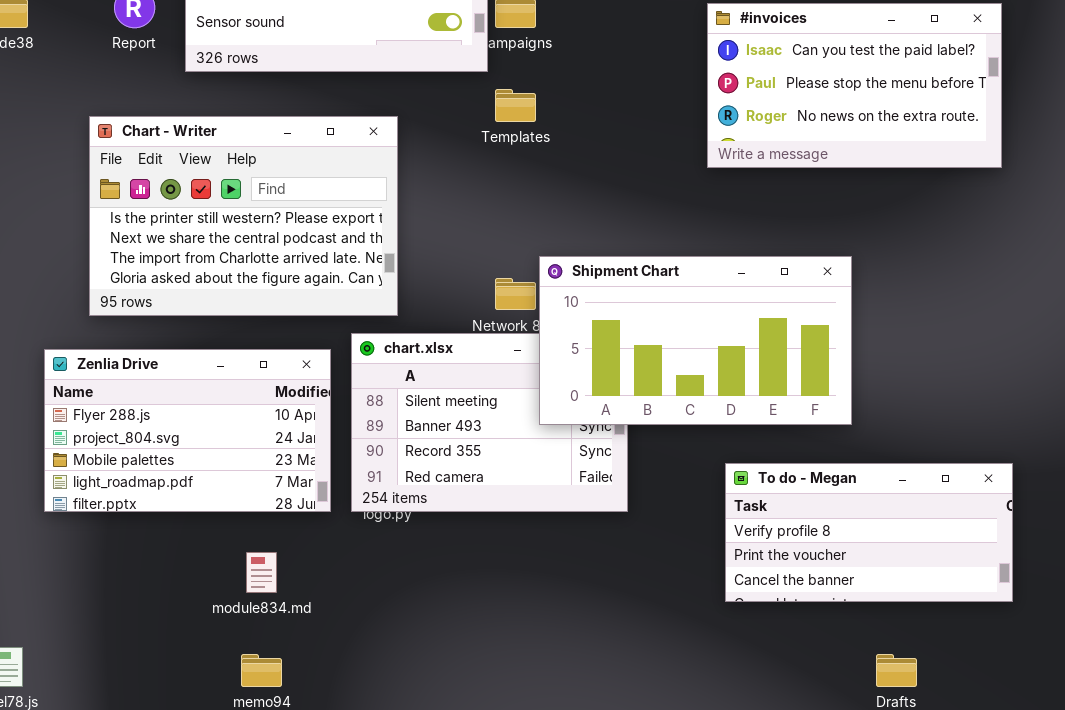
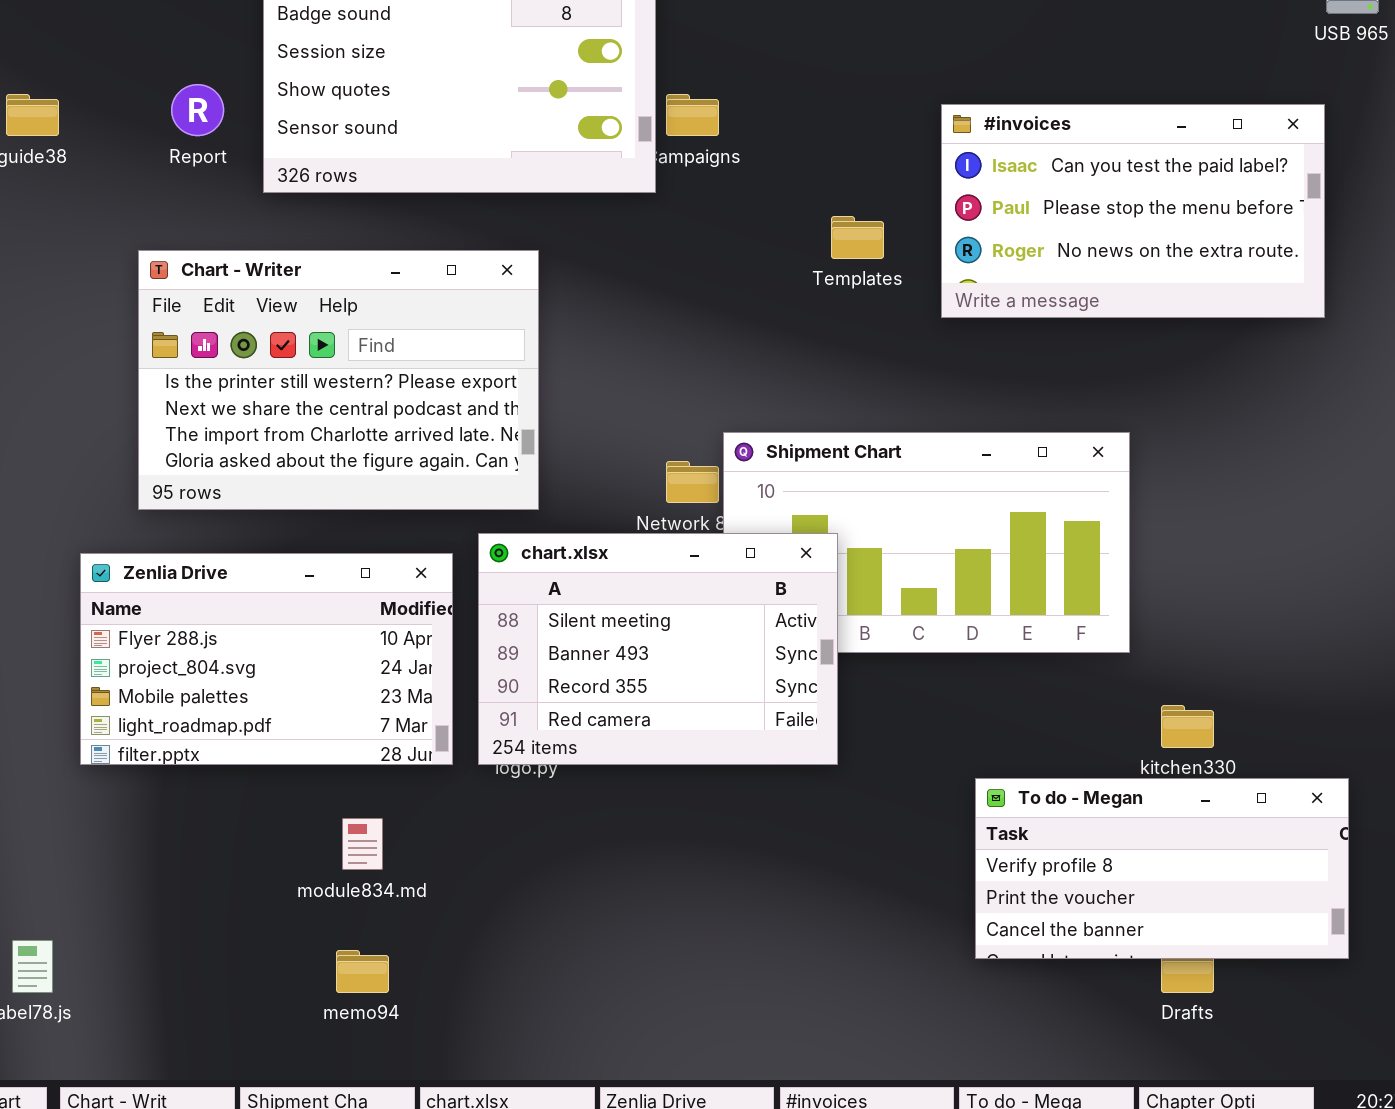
Templates: [495,89,536,122] -> [831,216,884,259], moved
chart.xlsx: [351,333,628,512] -> [478,533,838,765], raised
To do - Megan: [725,463,1013,602] -> [975,778,1349,959], moved

